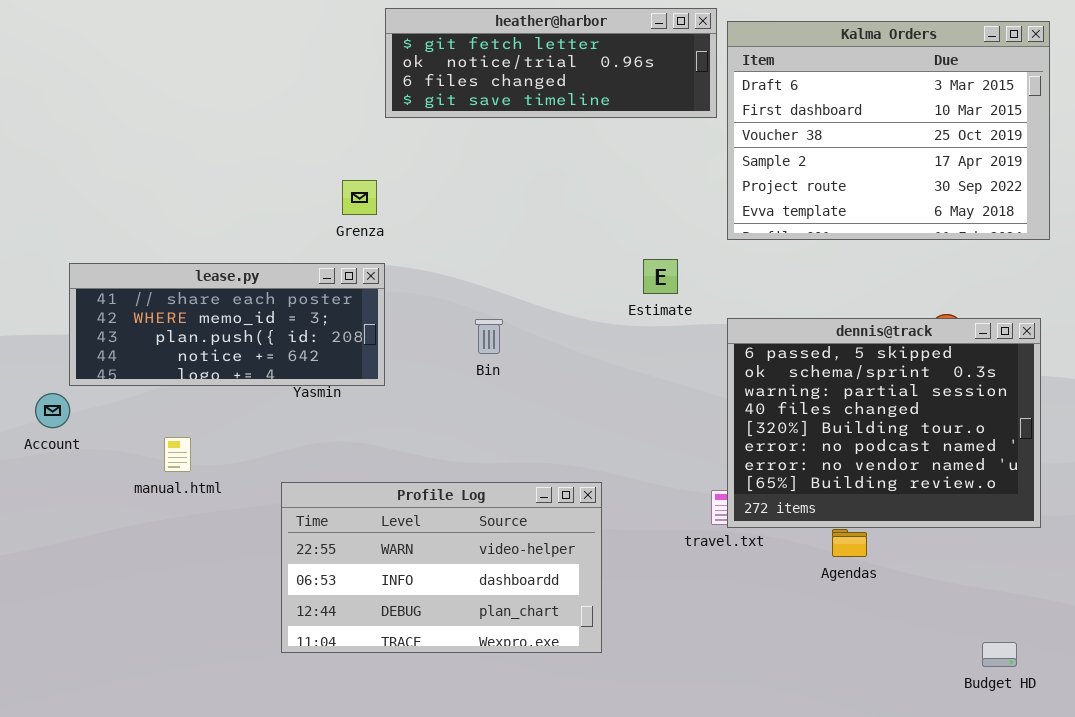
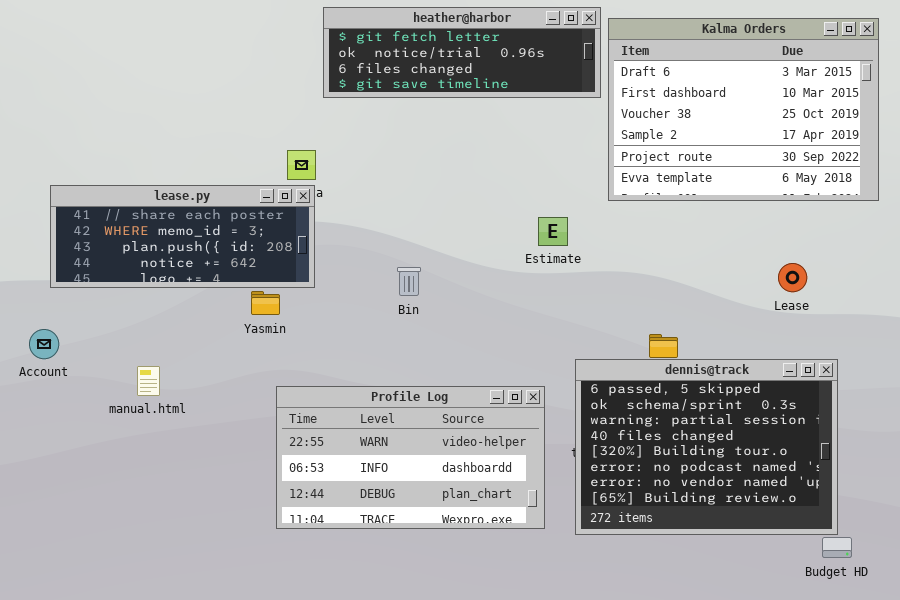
lease.py: [69,263,385,386] -> [50,185,315,288], moved
dennis@track: [727,318,1041,528] -> [575,359,838,535], moved
Profile Log: [281,482,602,653] -> [276,386,545,529], moved

